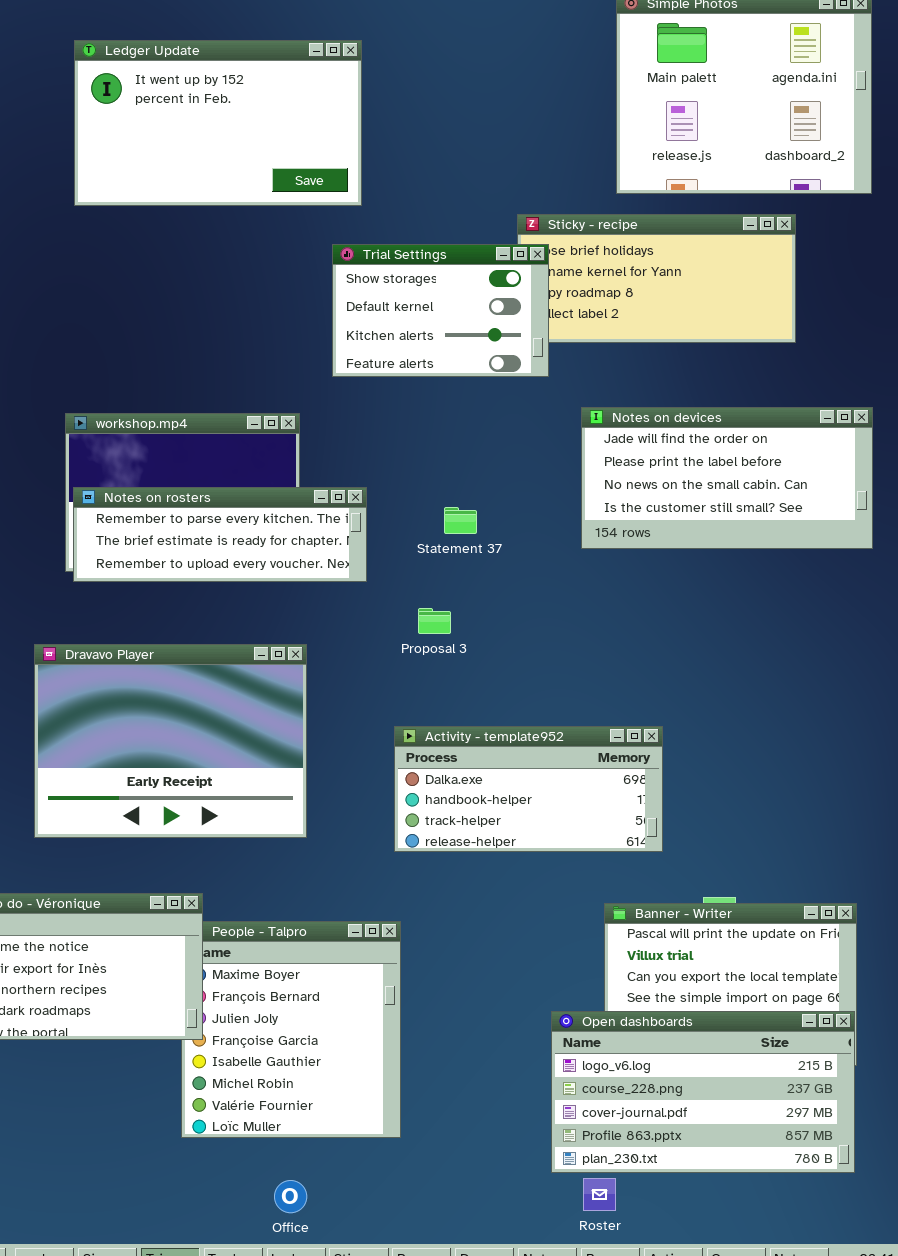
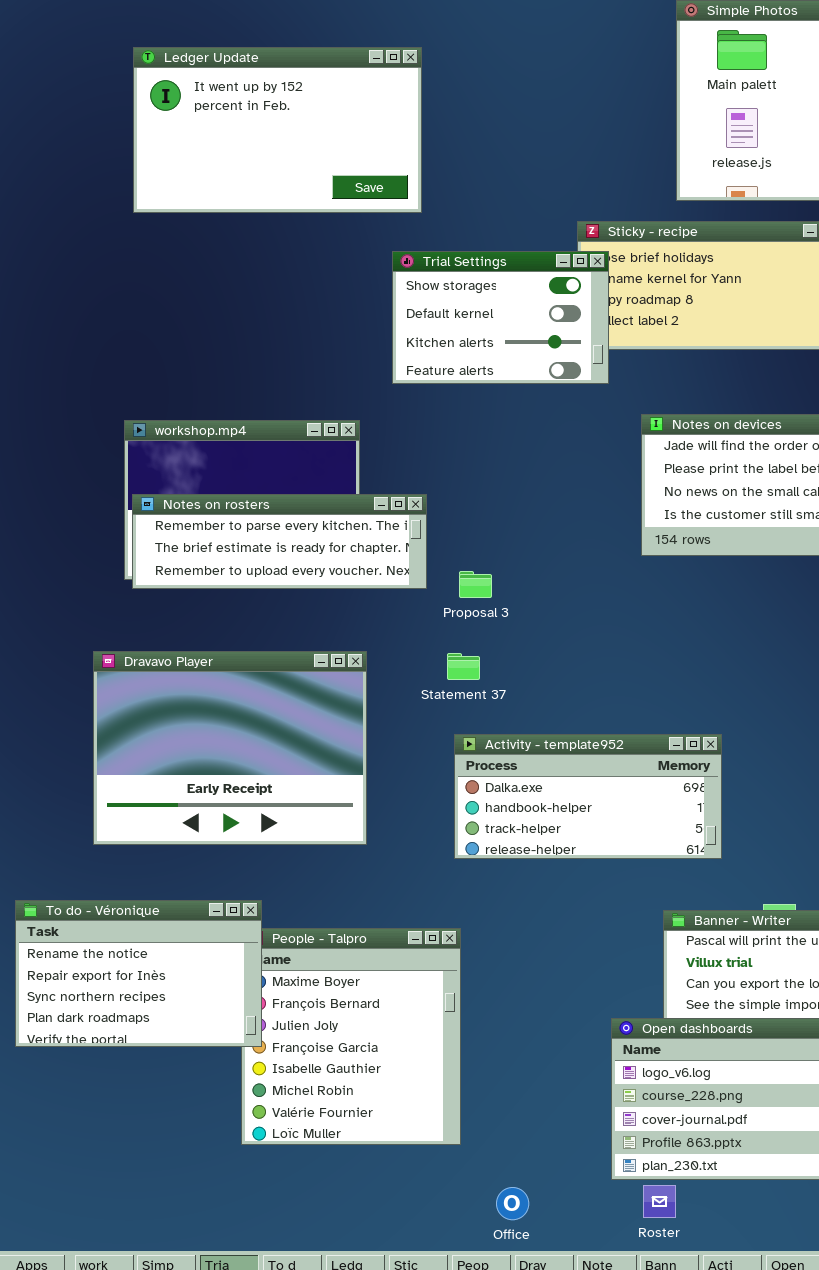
Statement 37: [444,507,477,534] -> [447,653,480,680], moved
Proposal 3: [418,608,451,634] -> [459,571,492,598], moved
Office: [274,1180,307,1213] -> [496,1187,529,1220], moved

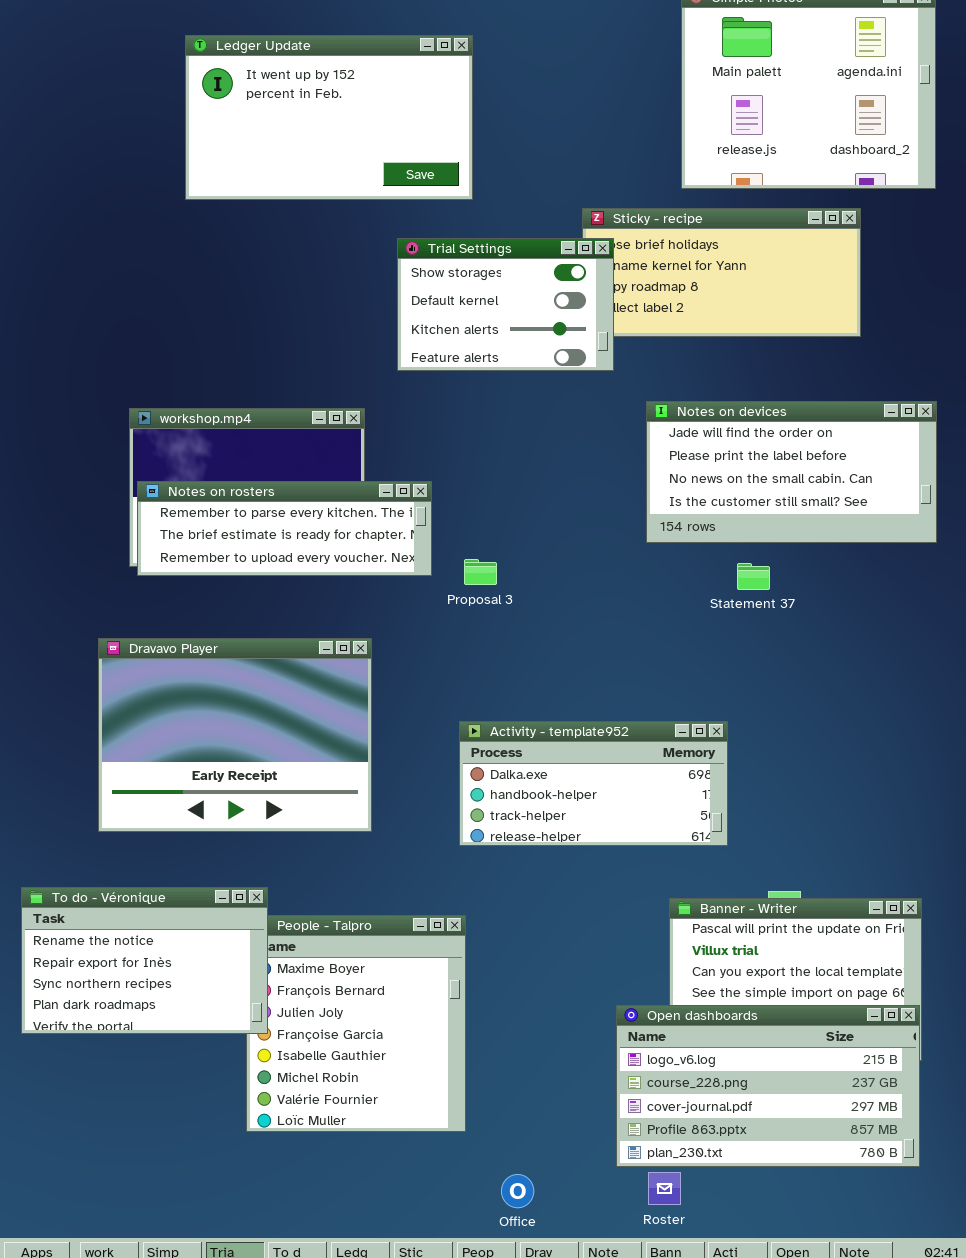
Ledger Update: [133,47,422,213] -> [185,35,473,200], moved
Statement 37: [447,653,480,680] -> [737,563,770,590], moved

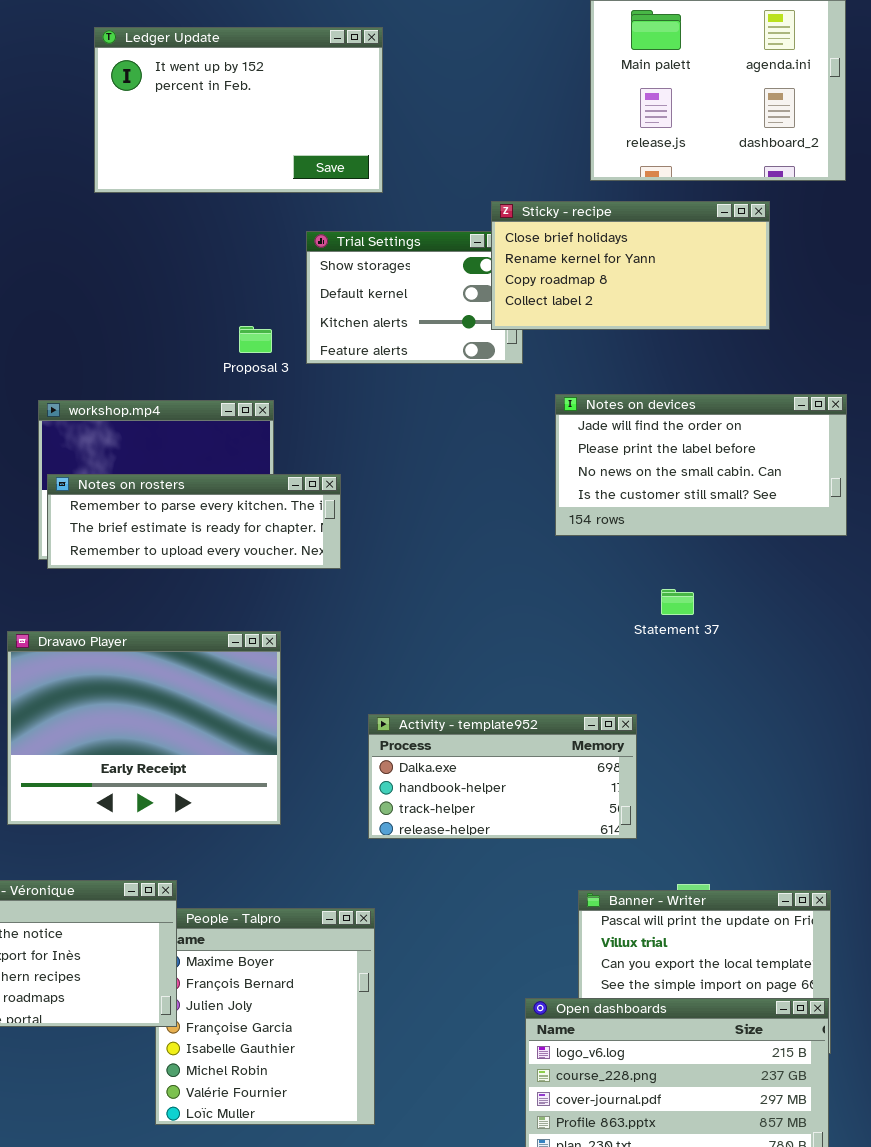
Sticky - recipe: [582,208,861,337] -> [491,201,770,330], raised
Proposal 3: [464,559,497,585] -> [239,326,272,353], moved
Statement 37: [737,563,770,590] -> [661,589,694,615], moved

